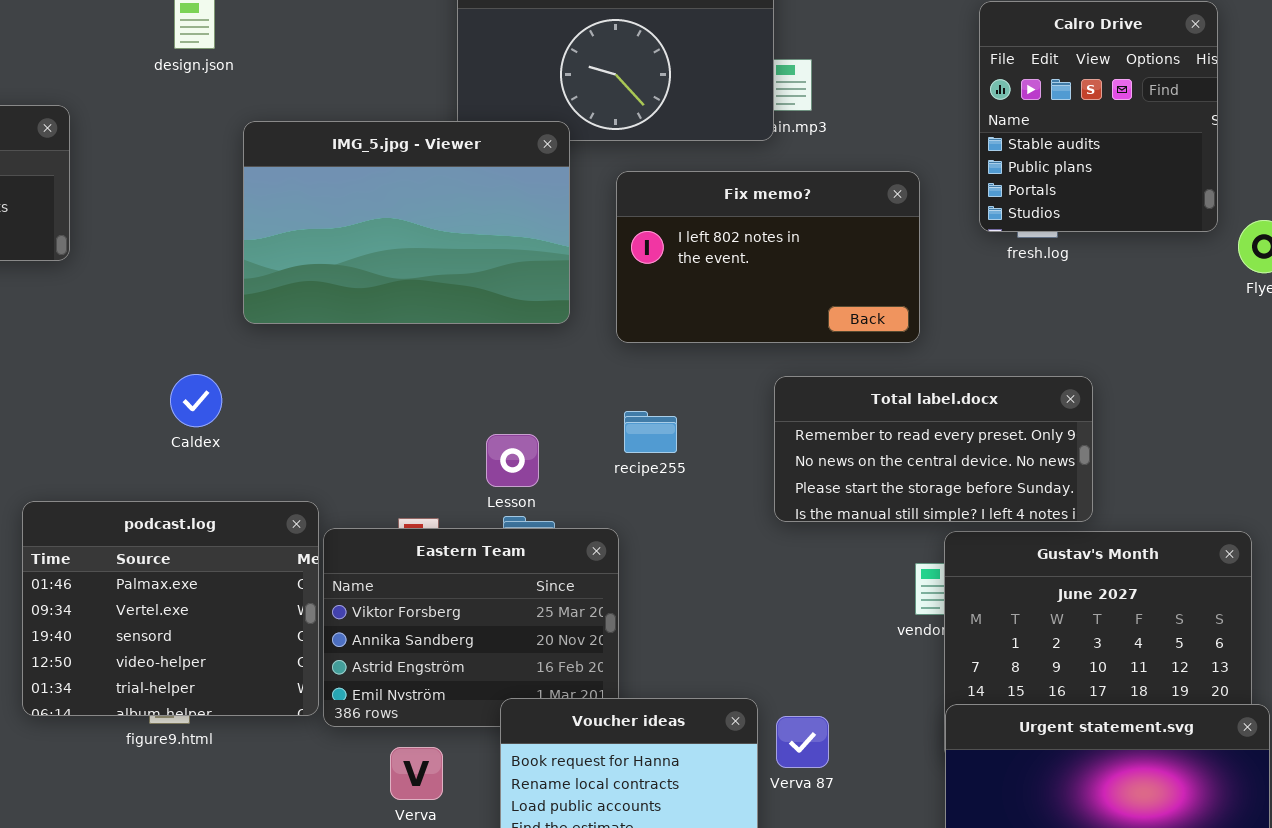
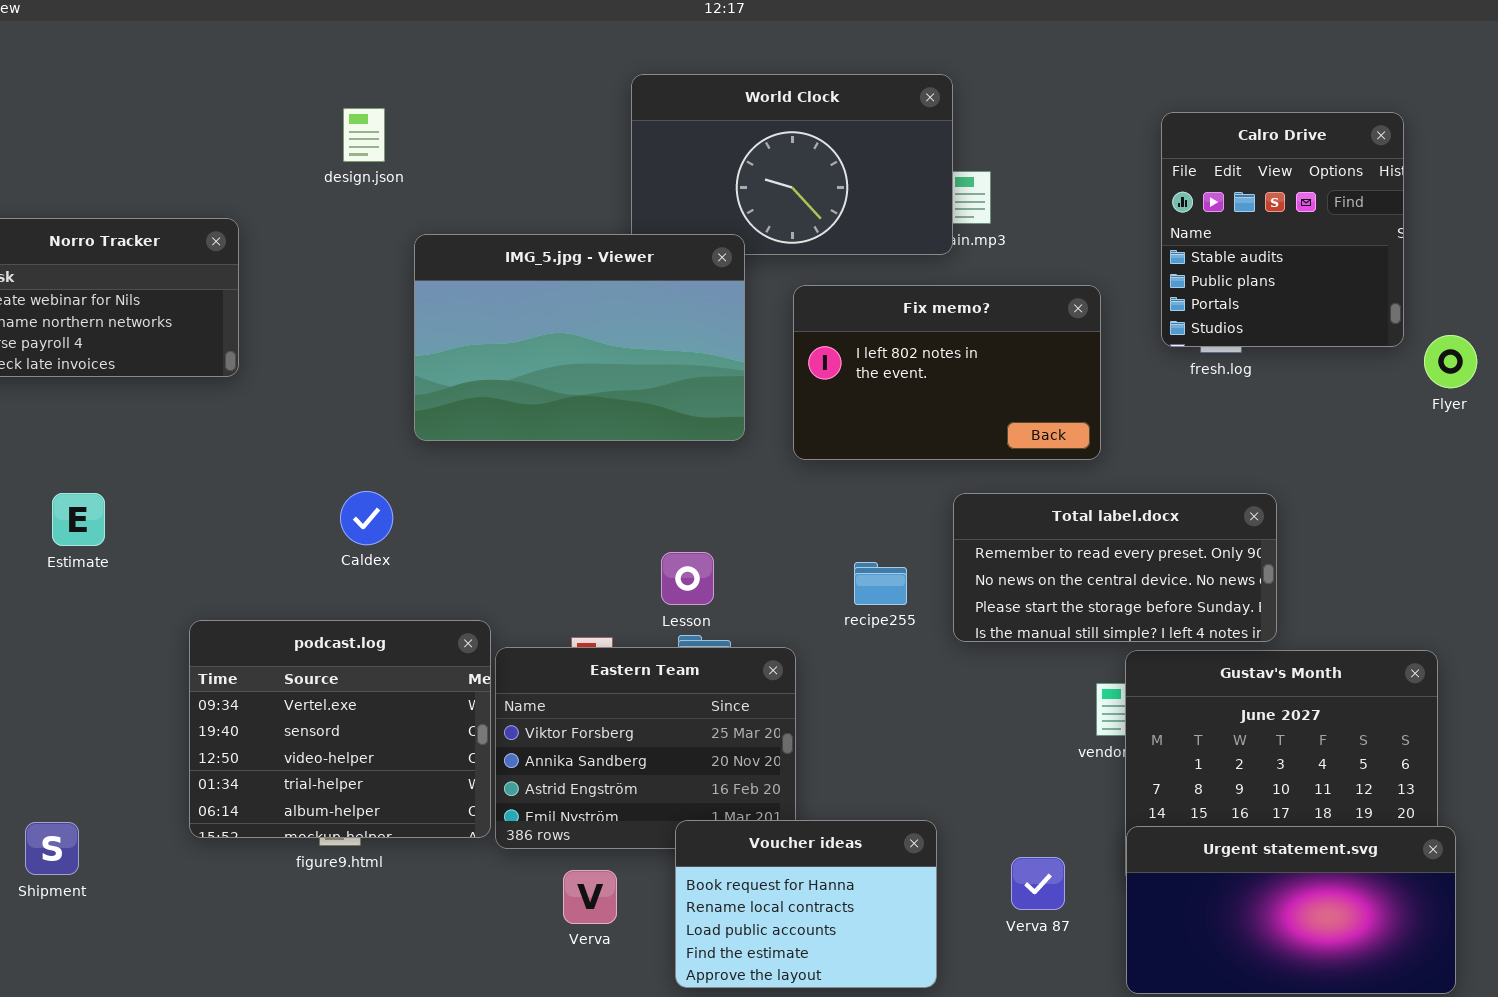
recipe255: [624,411,677,453] -> [854,562,907,605], moved
podcast.log: [22,501,319,716] -> [189,620,491,838], scrolled down 1 row
Verva 87: [776,716,829,768] -> [1011,857,1065,910], moved

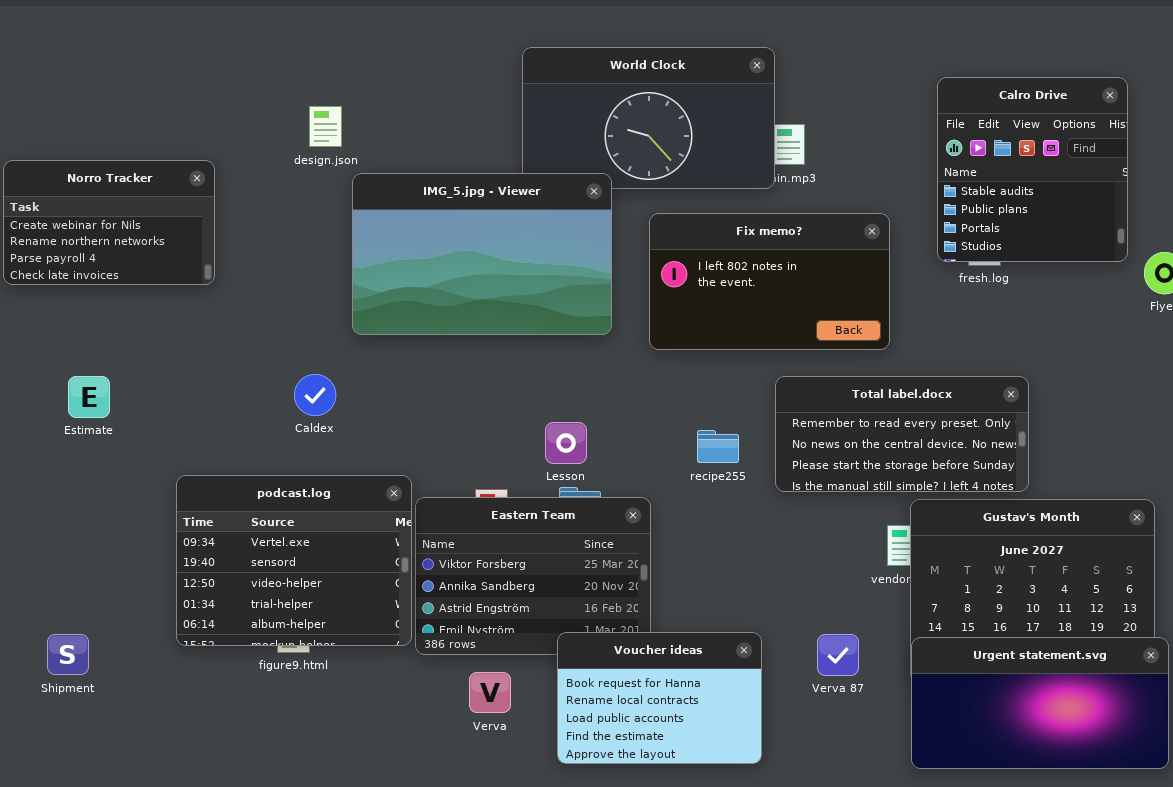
design.json: [343,108,385,162] -> [309,106,342,147], moved
Verva 87: [1011,857,1065,910] -> [817,634,859,676], moved

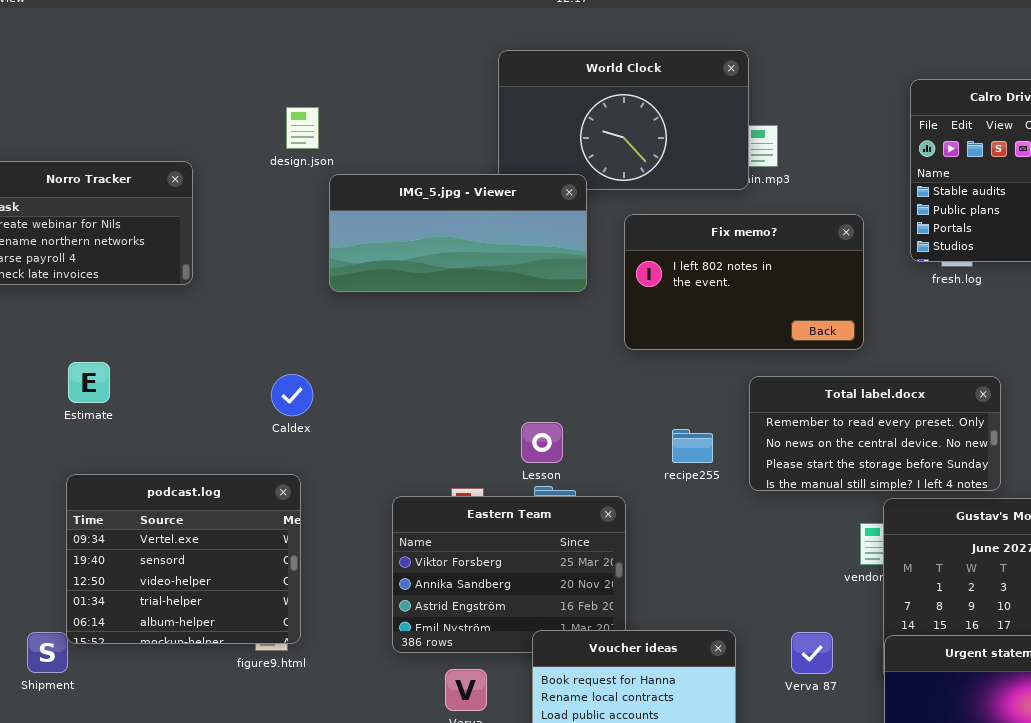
IMG_5.jpg - Viewer: [352,173,612,335] -> [329,174,587,292], resized
Estimate: [68,376,110,418] -> [68,362,110,403], moved
podcast.log: [176,475,412,646] -> [66,474,301,644], moved

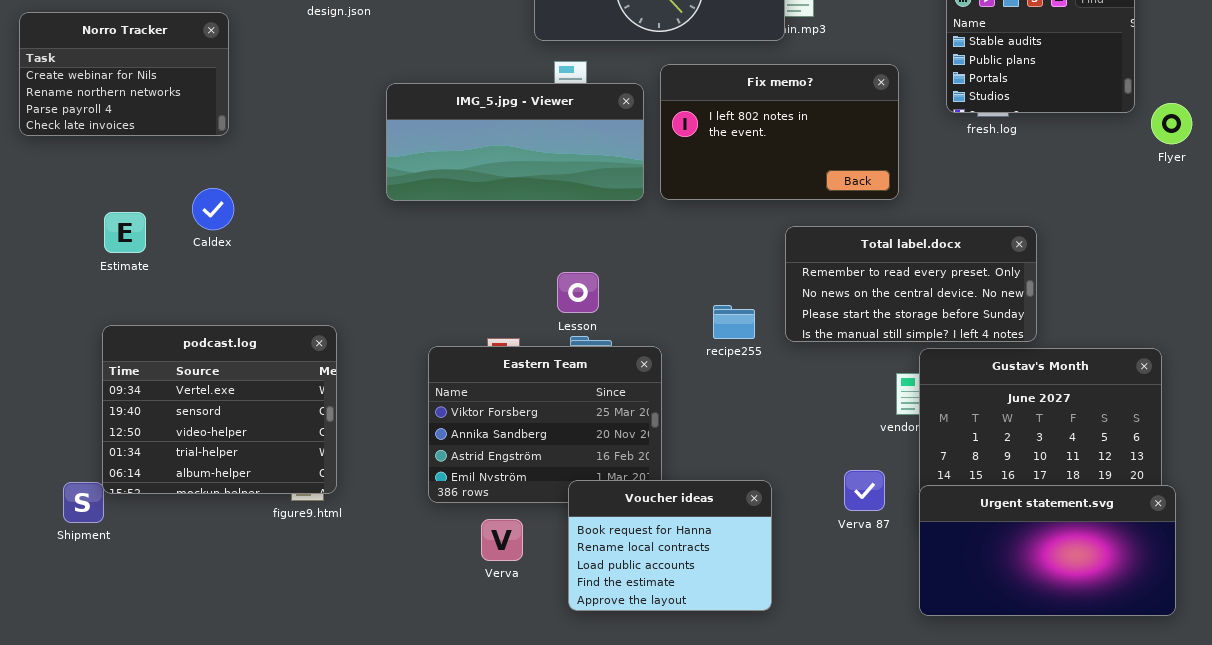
IMG_5.jpg - Viewer: [329,174,587,292] -> [386,83,644,201], moved
Caldex: [271,374,313,416] -> [192,188,234,230], moved
recipe255: [672,429,713,463] -> [713,305,755,339], moved
Verva 87: [791,632,833,674] -> [844,470,885,511], moved

